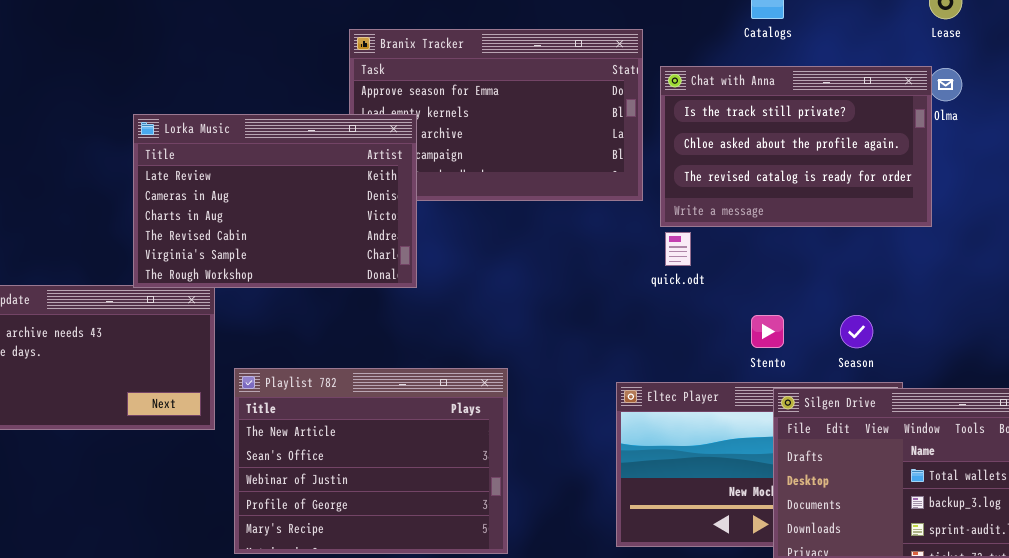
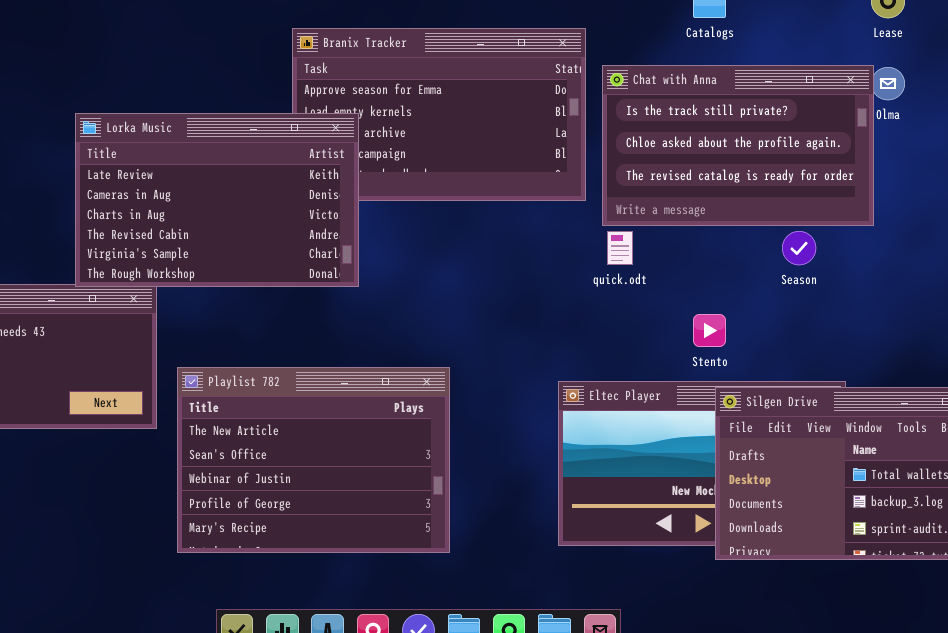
Season: [840,315,873,348] -> [782,231,816,265], moved

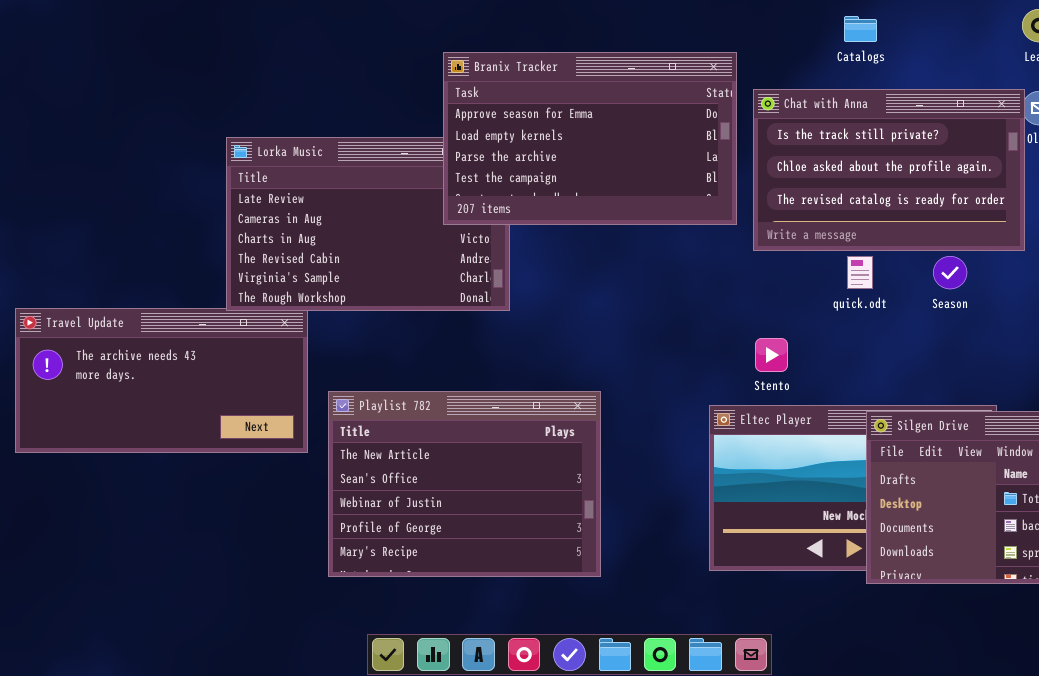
Branix Tracker: [292,28,586,201] -> [443,52,737,225], raised
quick.odt: [607,231,633,265] -> [847,256,873,289], moved
Stento: [693,314,726,347] -> [755,338,788,372], moved

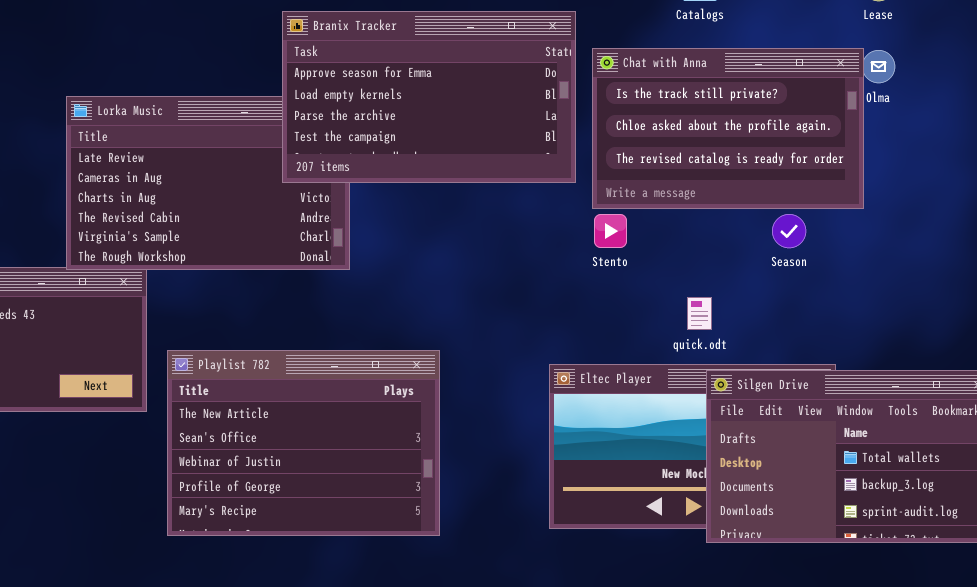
quick.odt: [847,256,873,289] -> [687,297,712,330], moved
Stento: [755,338,788,372] -> [594,214,627,248], moved

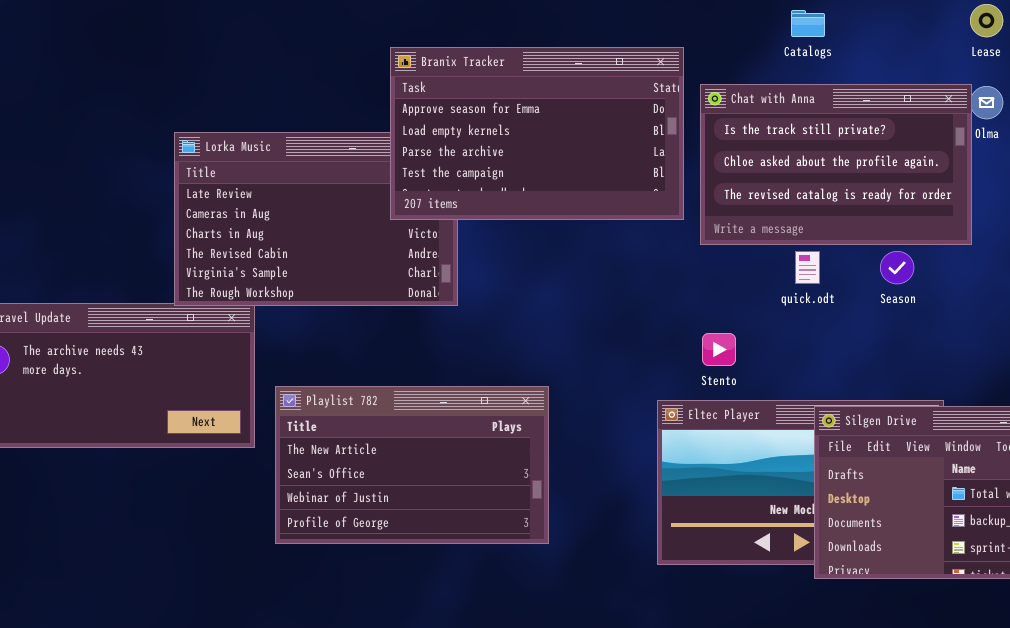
Stento: [594,214,627,248] -> [702,333,736,366], moved
quick.odt: [687,297,712,330] -> [795,251,820,284], moved
Playlist 782: [167,350,440,536] -> [275,386,549,544], resized

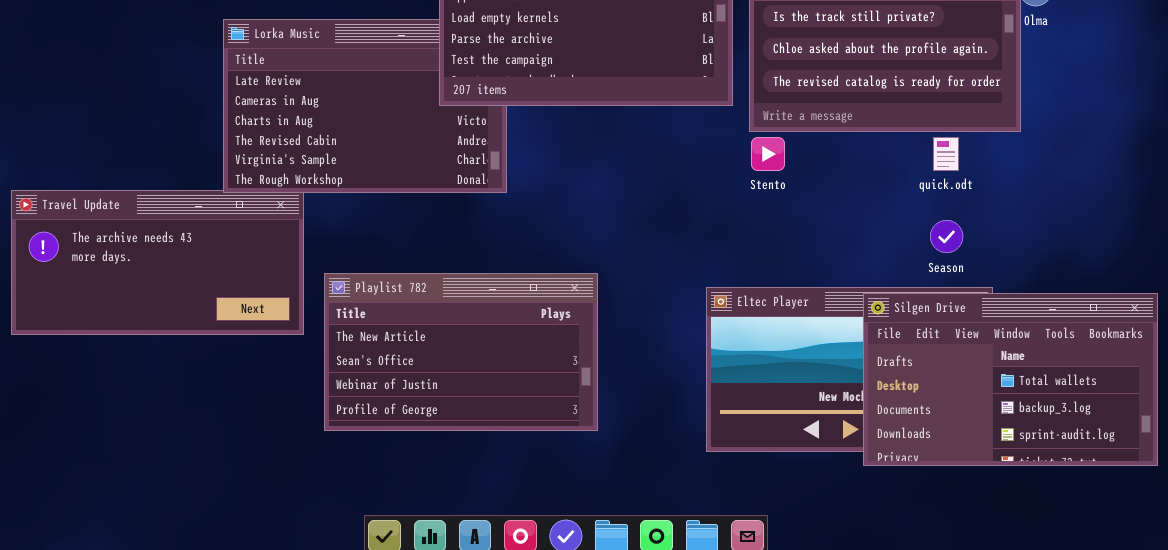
quick.odt: [795,251,820,284] -> [933,137,959,171], moved
Season: [880,251,914,284] -> [930,220,963,253], moved
Stento: [702,333,736,366] -> [751,137,785,171], moved

